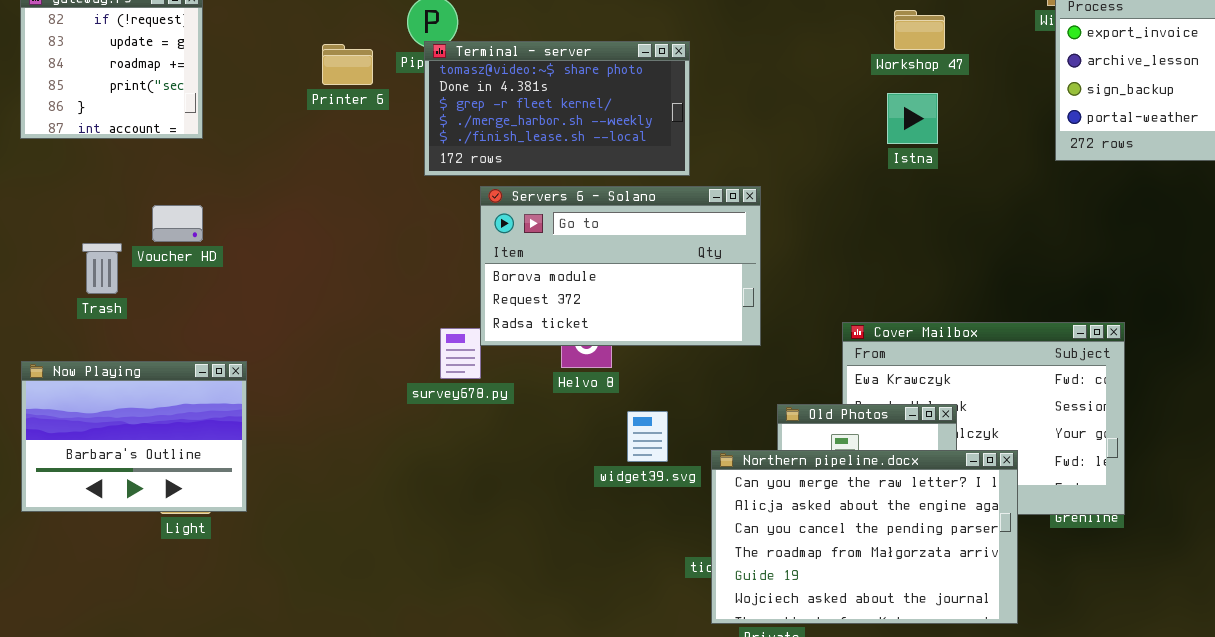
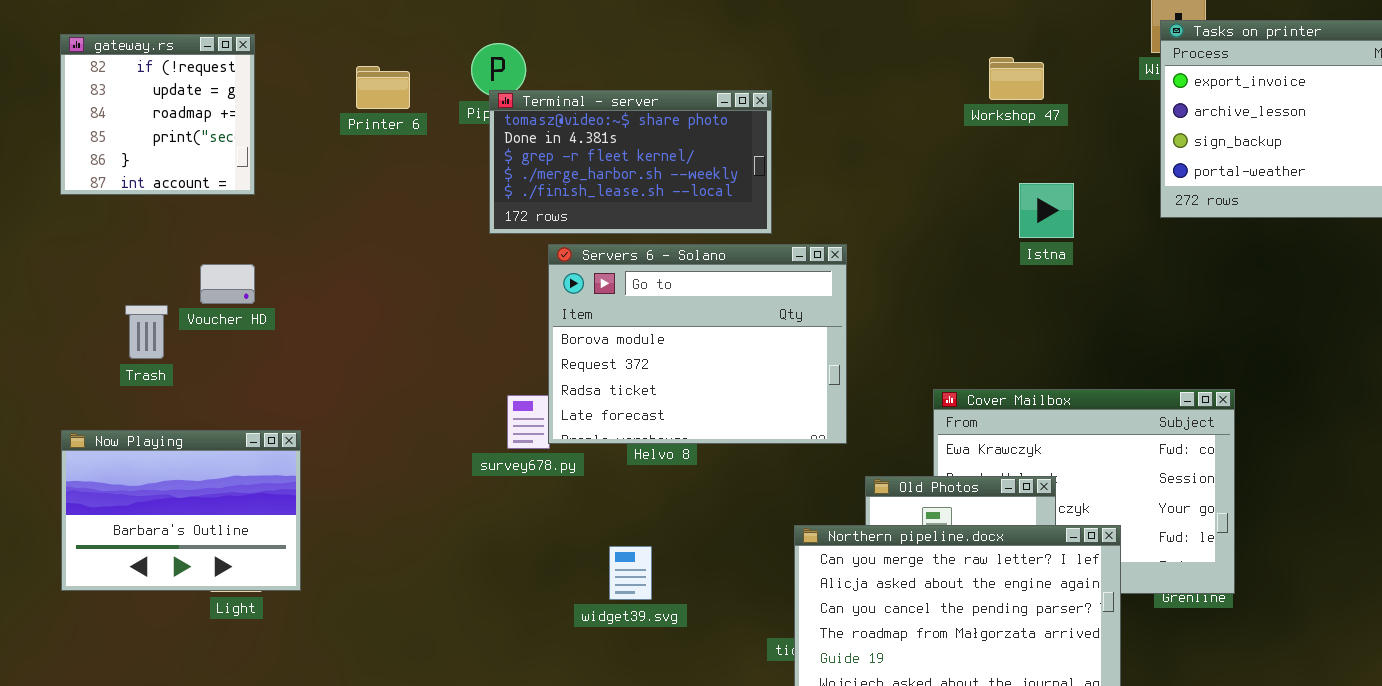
Printer 6: [322,44,373,85] -> [356,66,410,109], moved
Istna: [887,93,938,144] -> [1019,183,1074,238], moved
Servers 6 - Solano: [480,186,761,346] -> [548,244,847,444], resized
widget39.svg: [627,411,668,462] -> [609,546,652,600], moved

